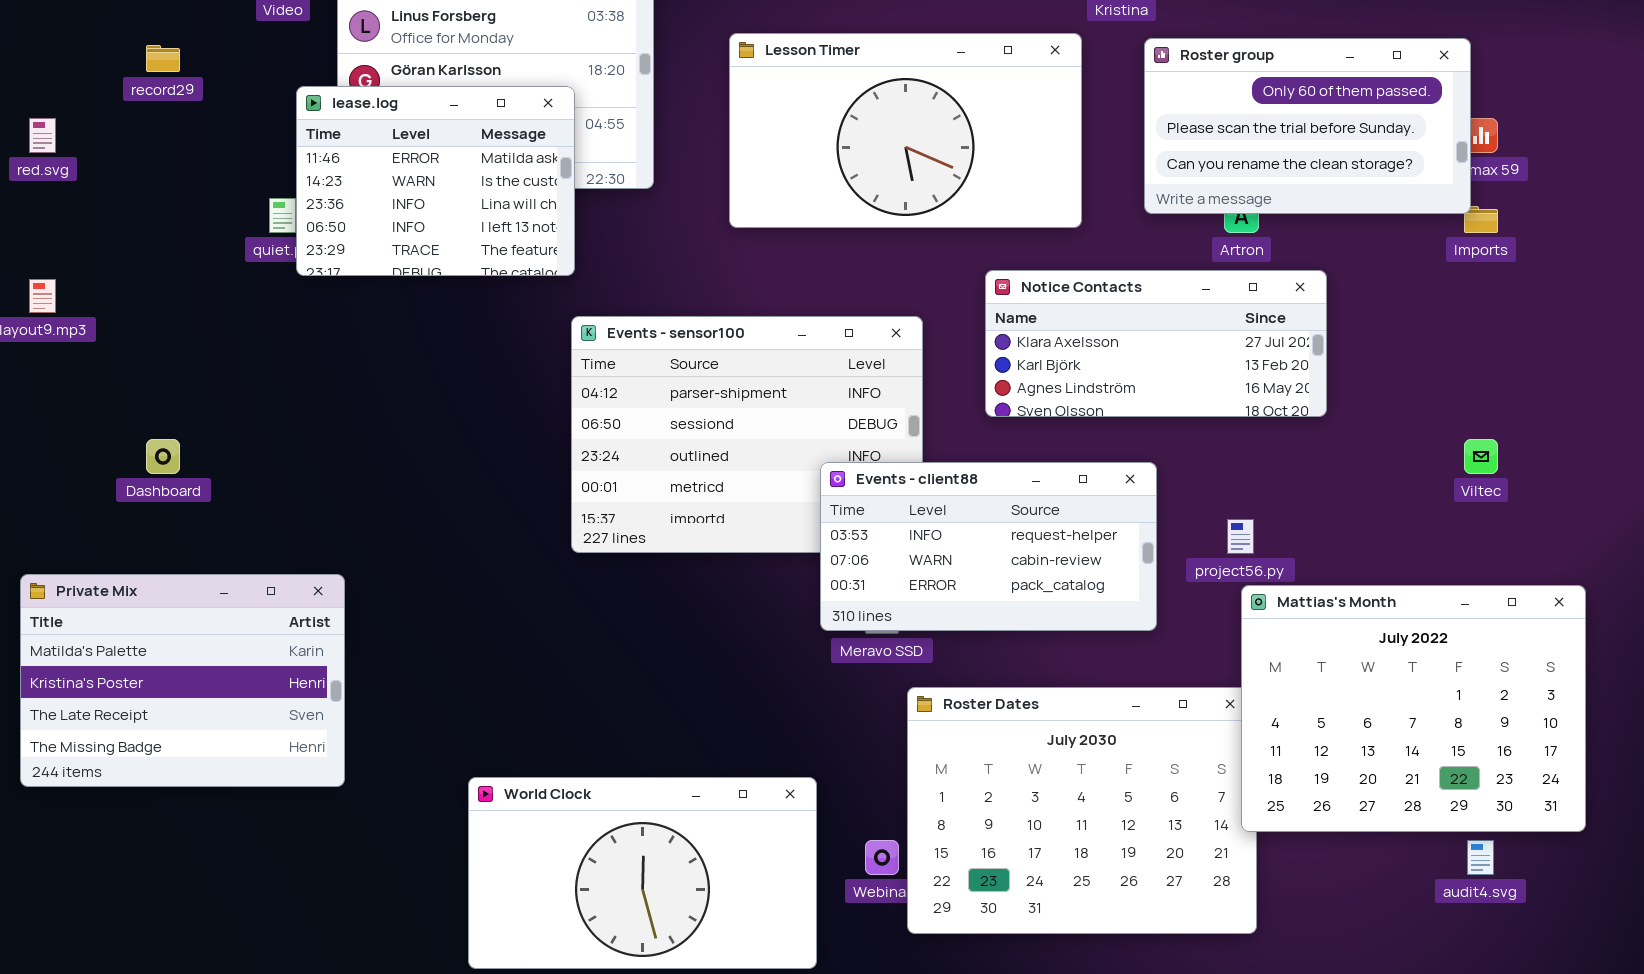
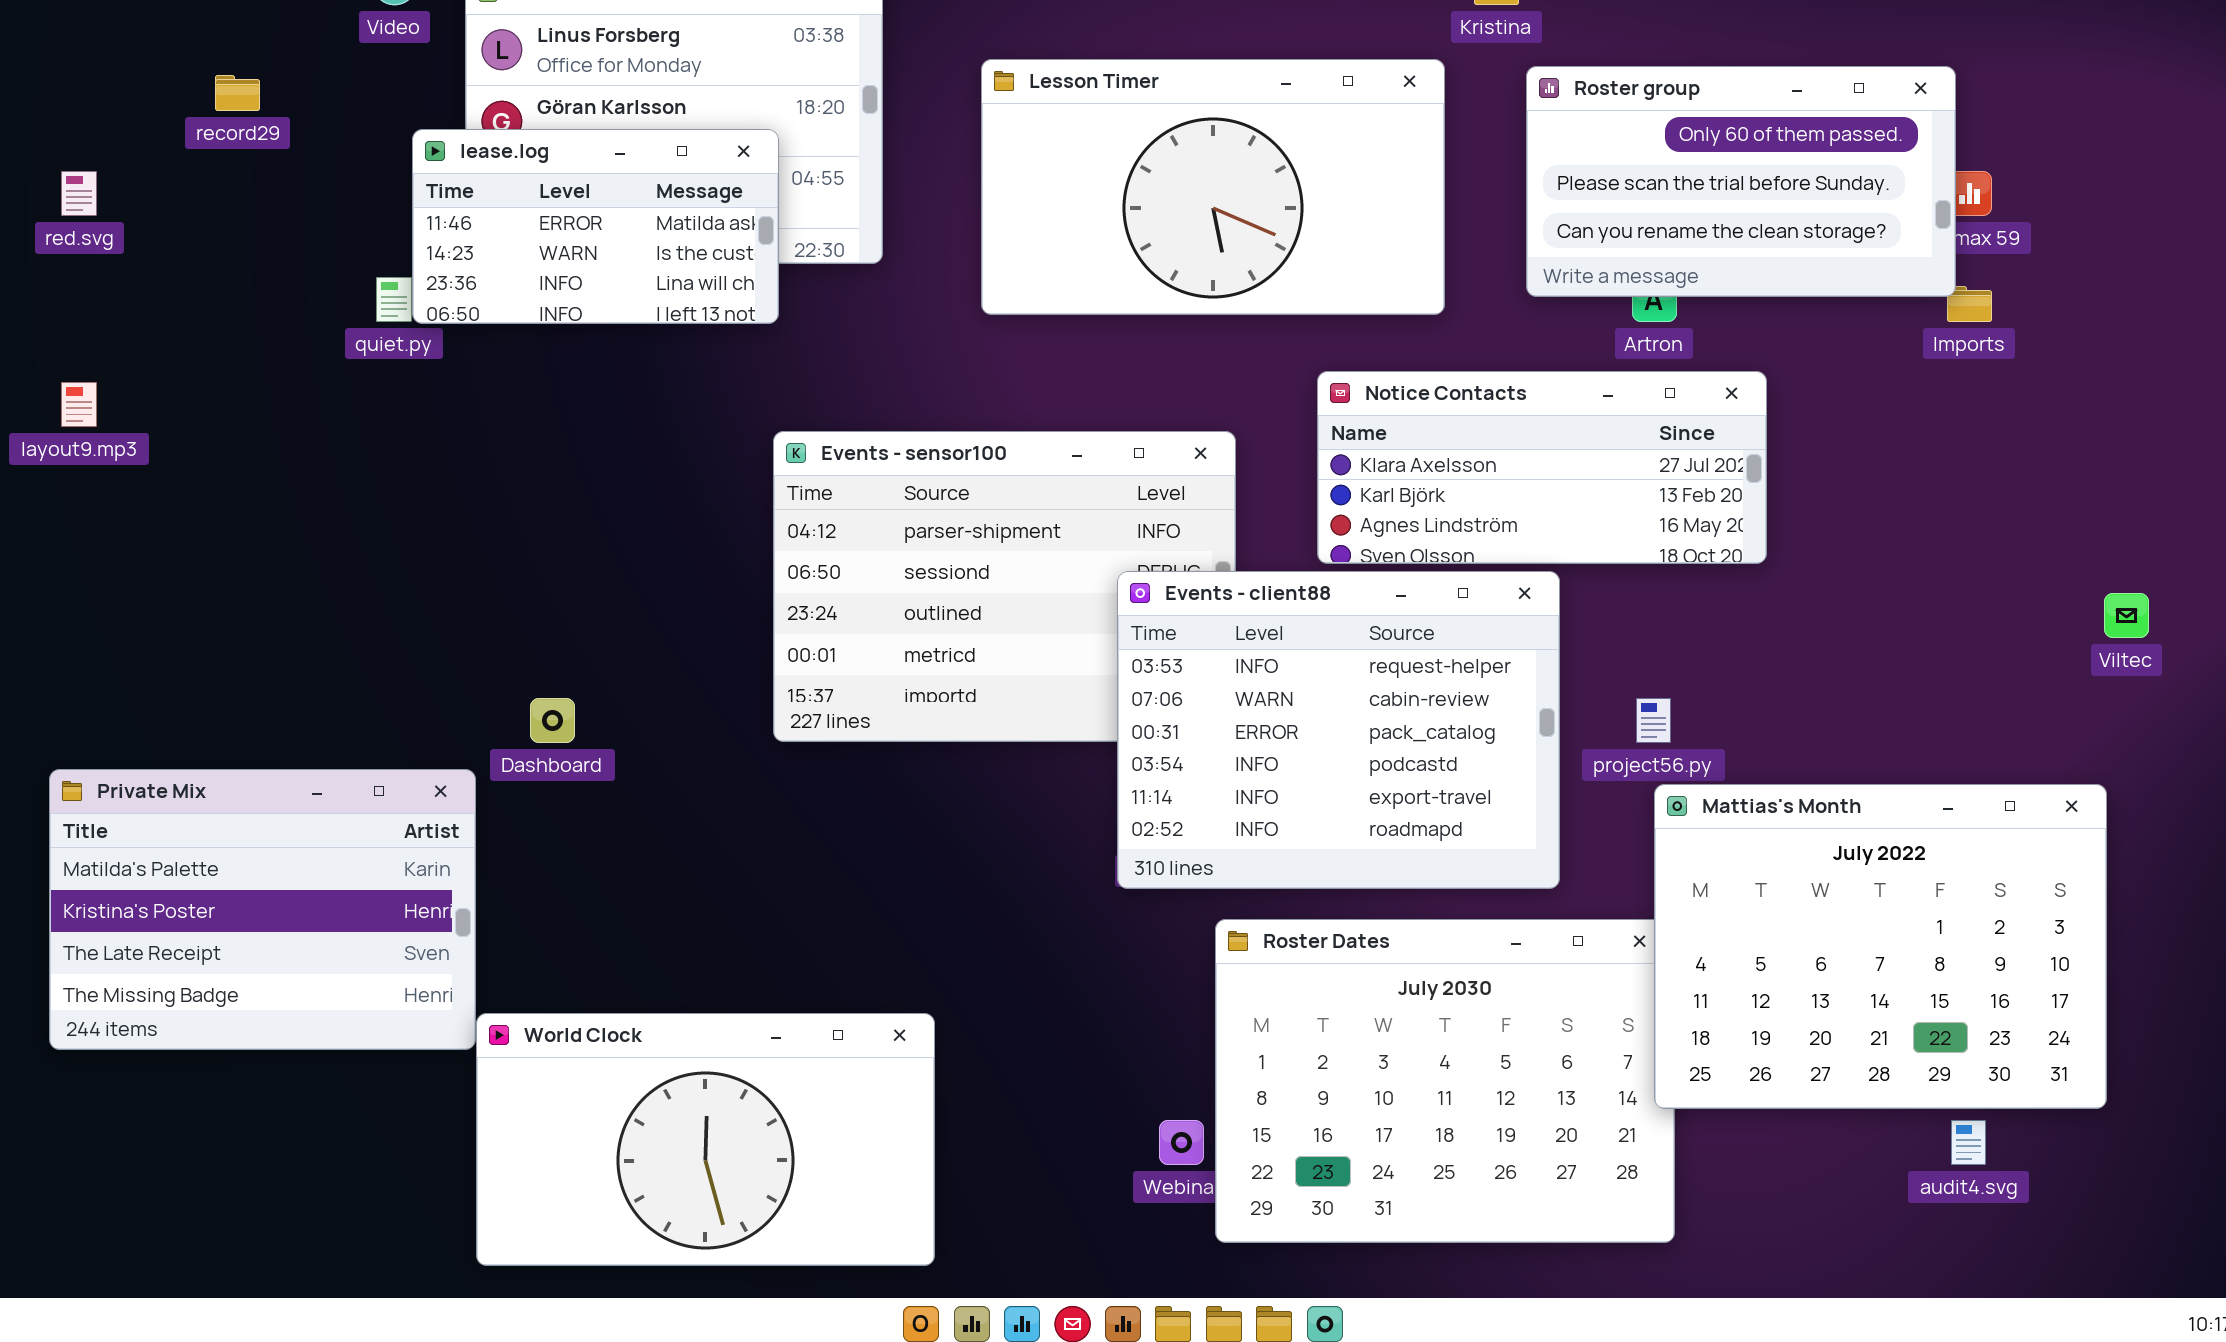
lease.log: [296,86,575,276] -> [412,129,779,324], resized
Dashboard: [146,439,180,474] -> [530,698,575,743], moved
Viltec: [1464,439,1498,474] -> [2104,593,2149,638], moved
Events - client88: [820,462,1157,631] -> [1117,571,1560,889], moved, resized
World Clock: [468,777,817,969] -> [476,1013,935,1266], moved

